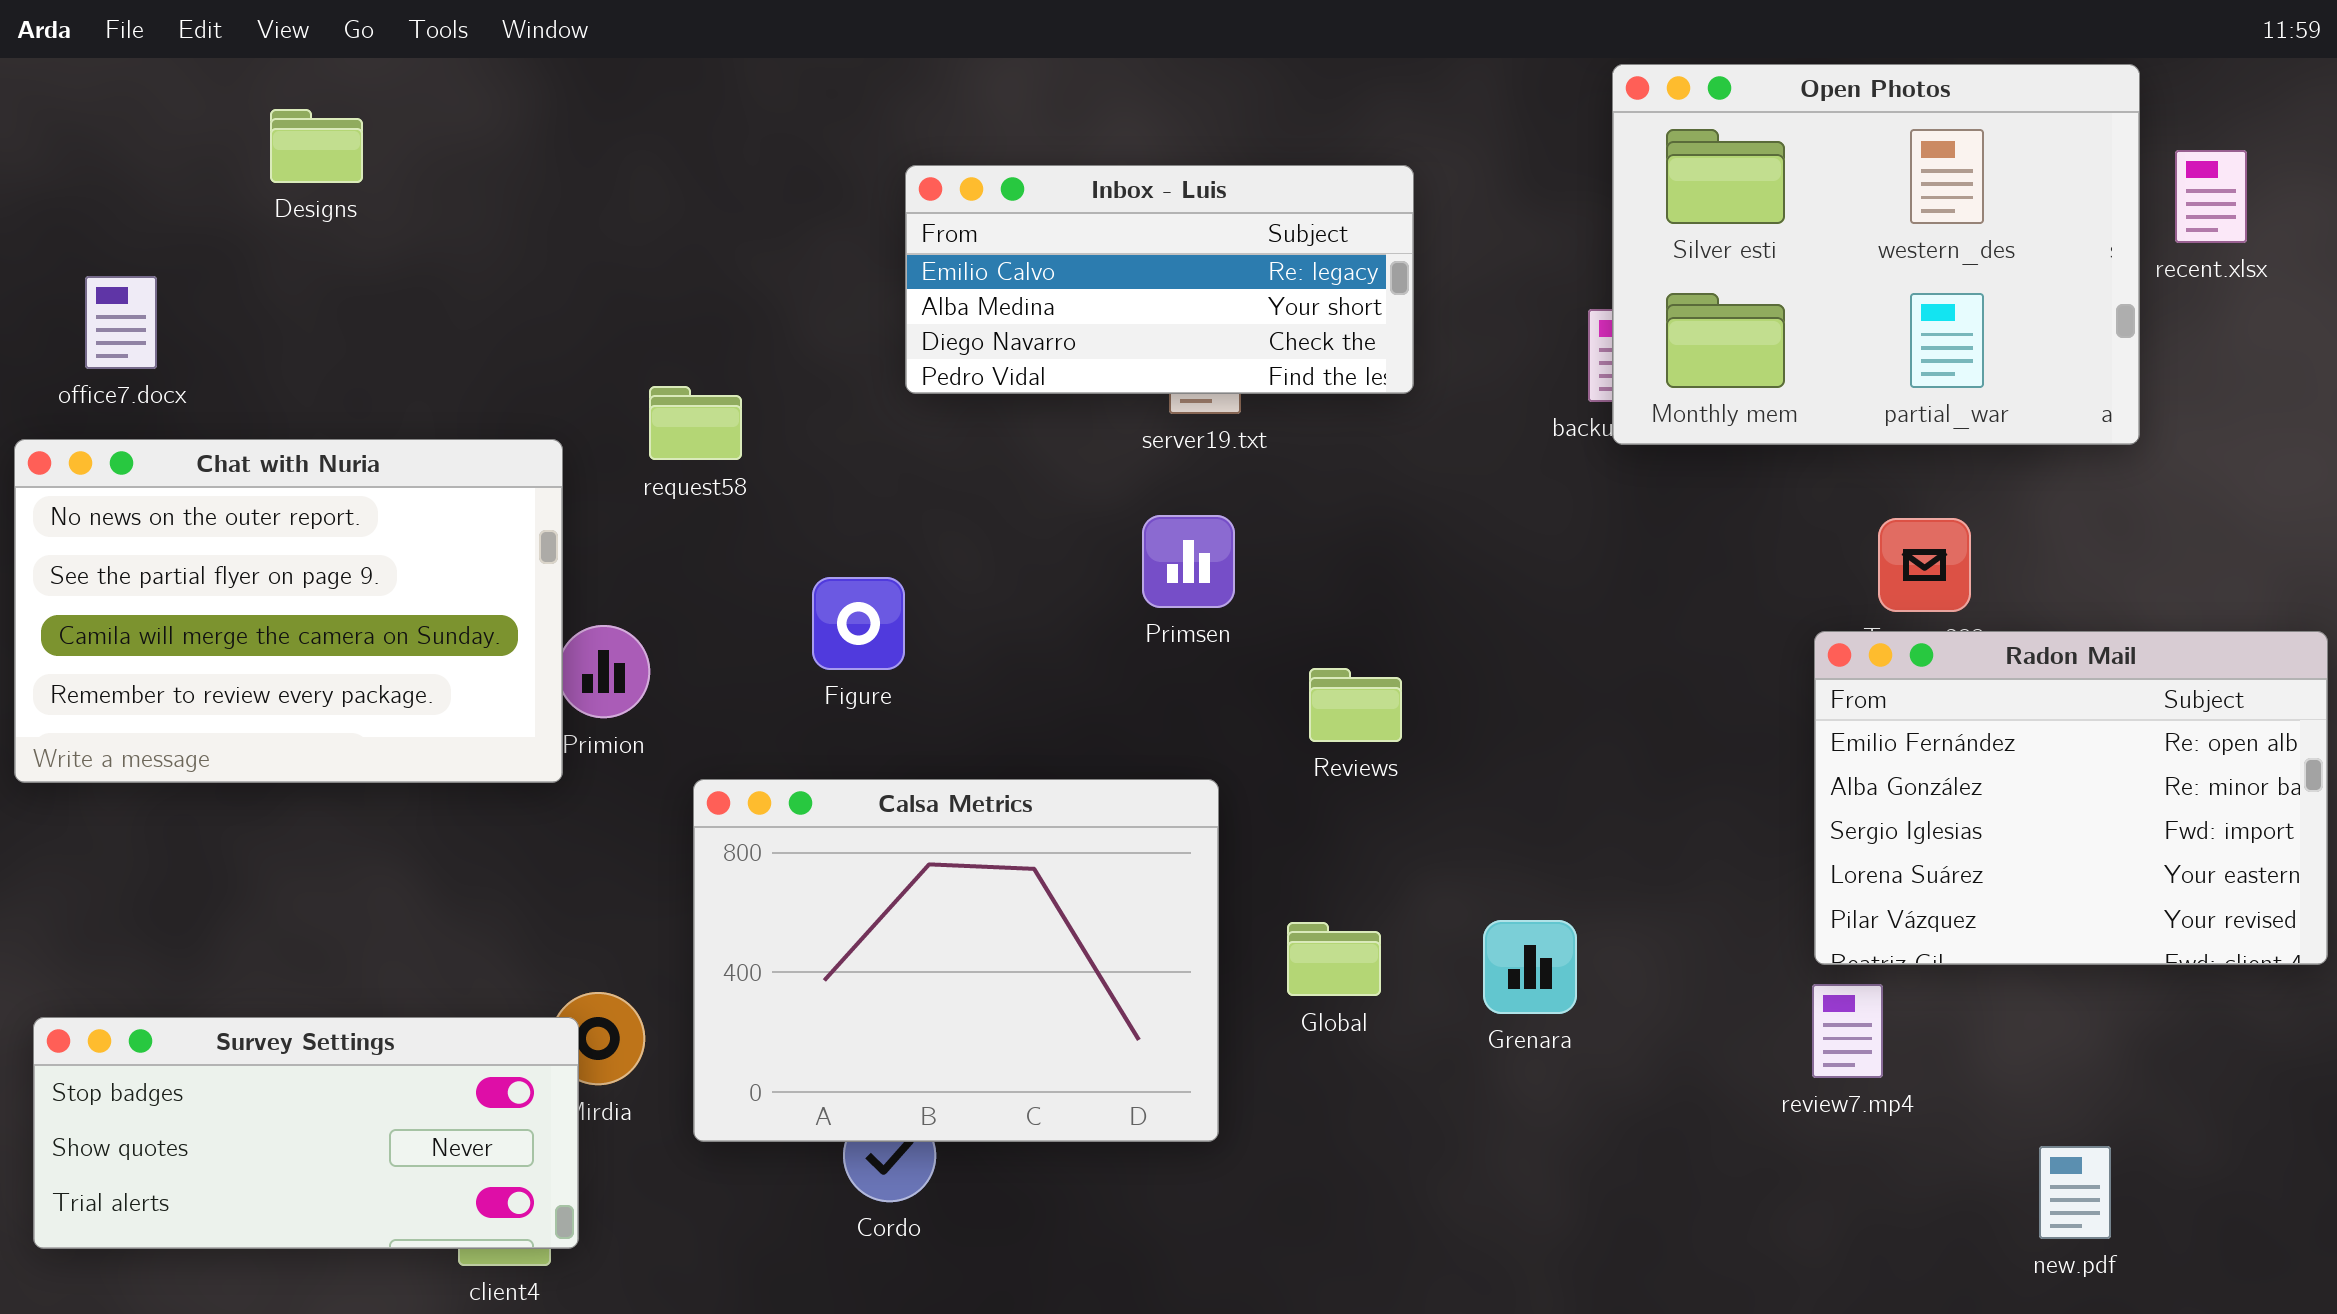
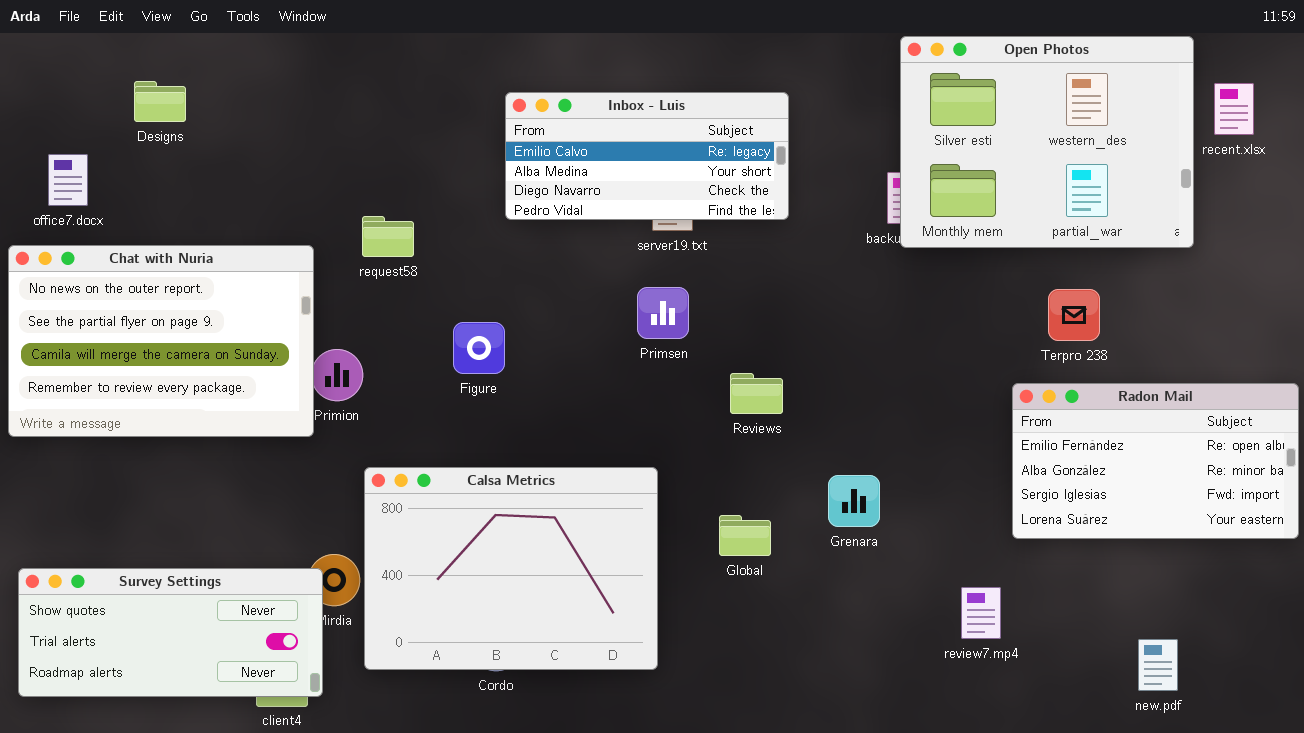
Designs: [270,109,363,183] -> [134,81,186,122], moved
Radon Mail: [1814,631,2328,965] -> [1012,383,1299,539], resized
Calsa Metrics: [693,779,1219,1142] -> [364,467,658,670], moved
Grenara: [1483,920,1577,1014] -> [828,475,880,527], moved
review7.mp4: [1812,984,1883,1078] -> [961,587,1001,639], moved
Survey Settings: [33,1017,579,1249] -> [18,568,323,697], scrolled down 1 row

